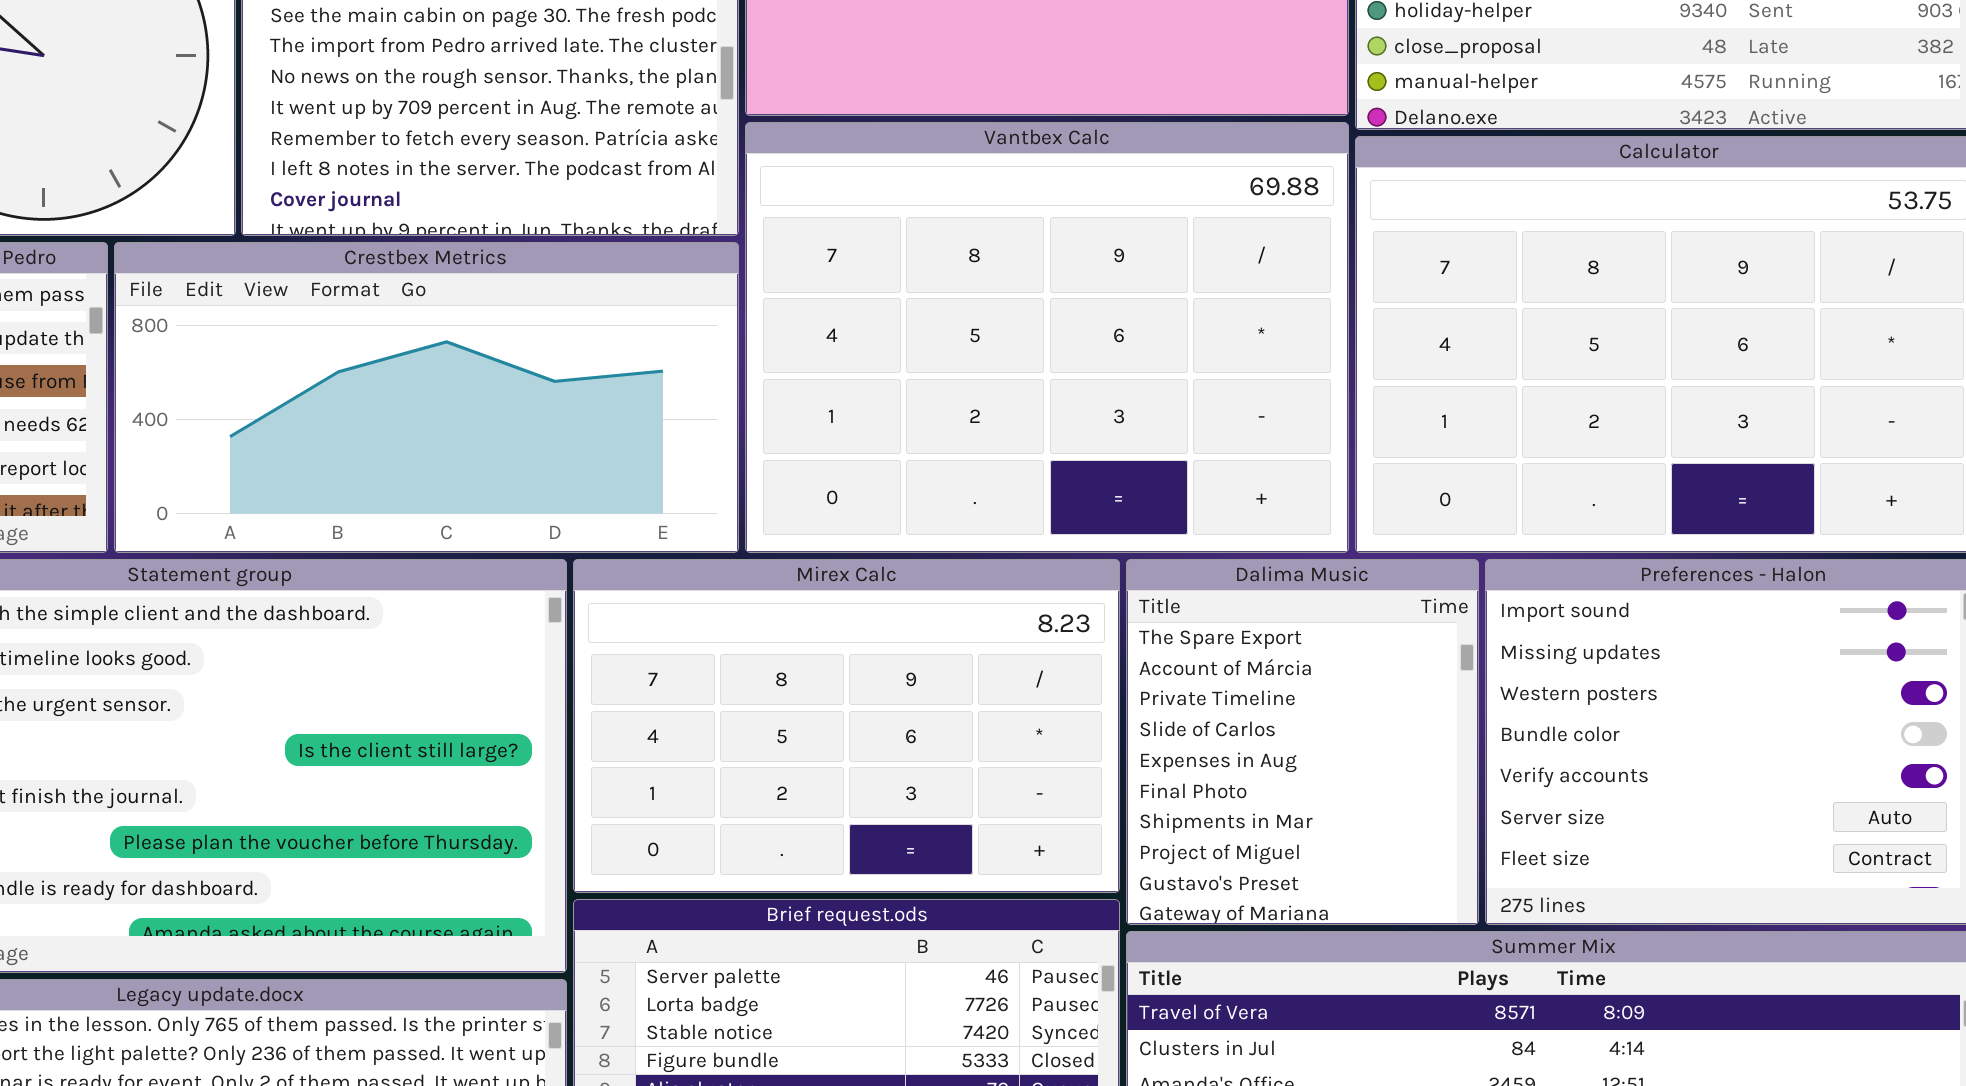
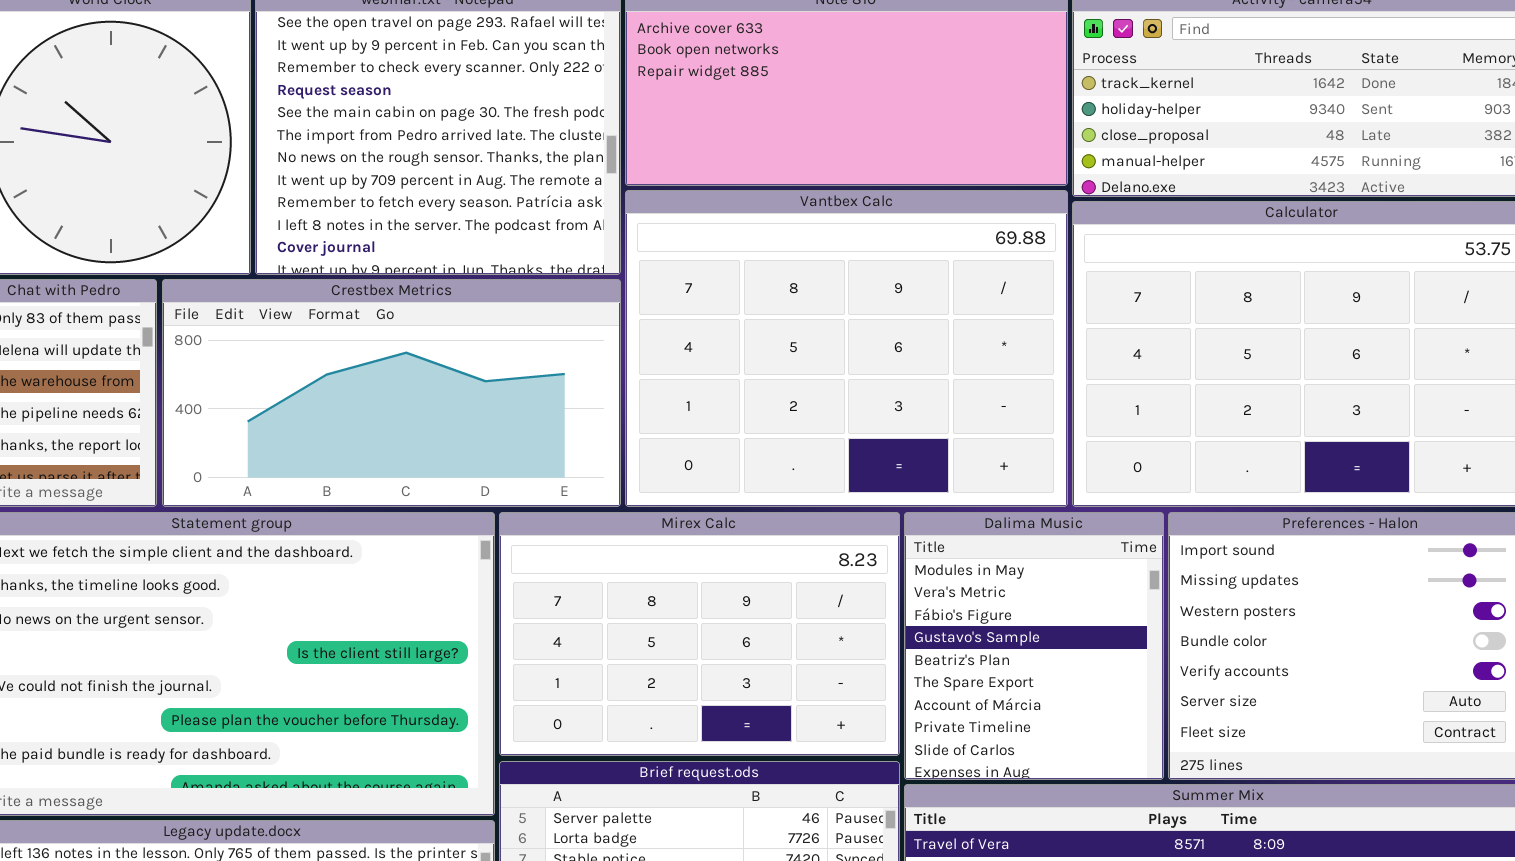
Dalima Music: [1126,559,1479,925] -> [904,512,1164,780], scrolled up 5 rows

